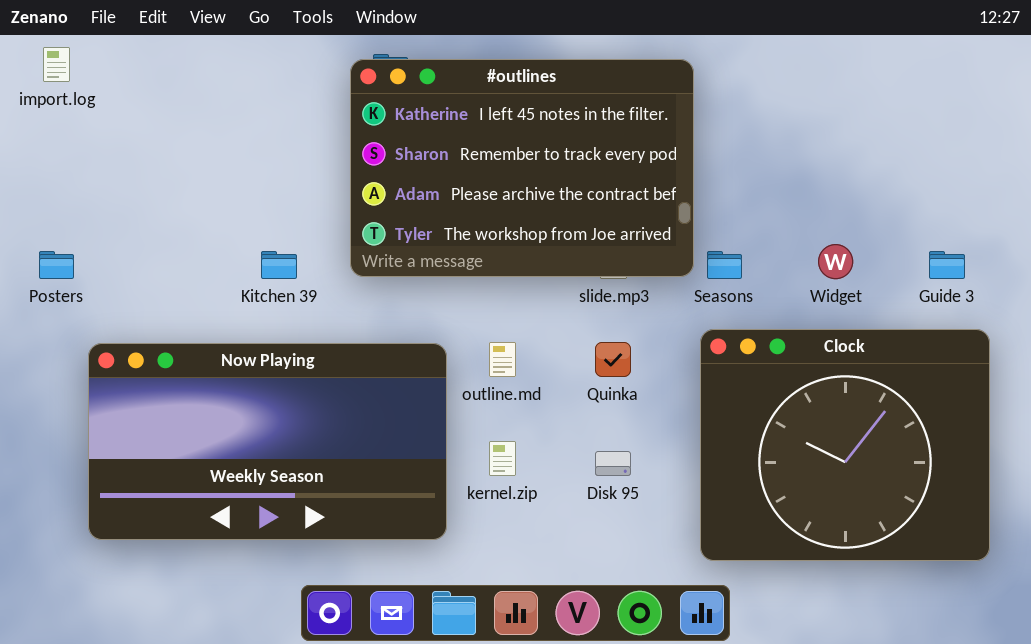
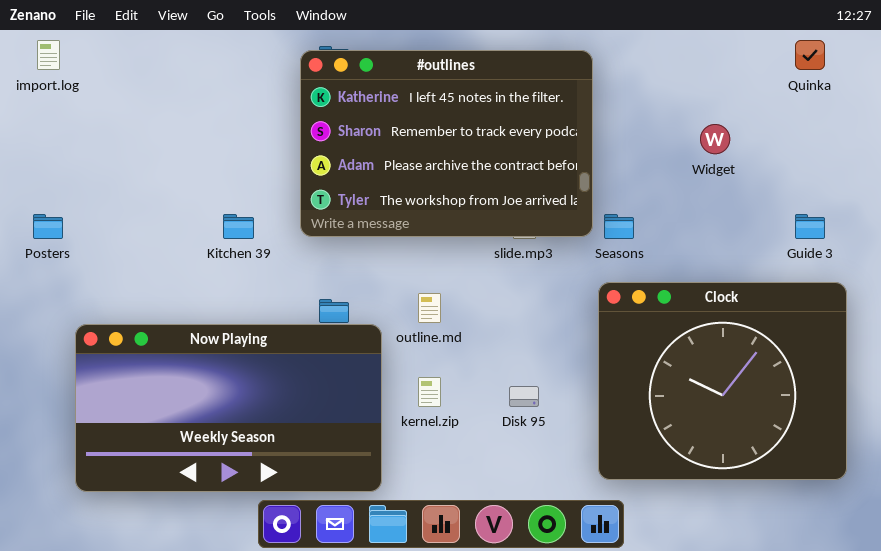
Widget: [818,244,853,279] -> [700,124,730,154], moved
Quinka: [595,342,631,377] -> [795,40,825,70], moved
Now Playing: [88,343,447,540] -> [75,324,382,492], moved

